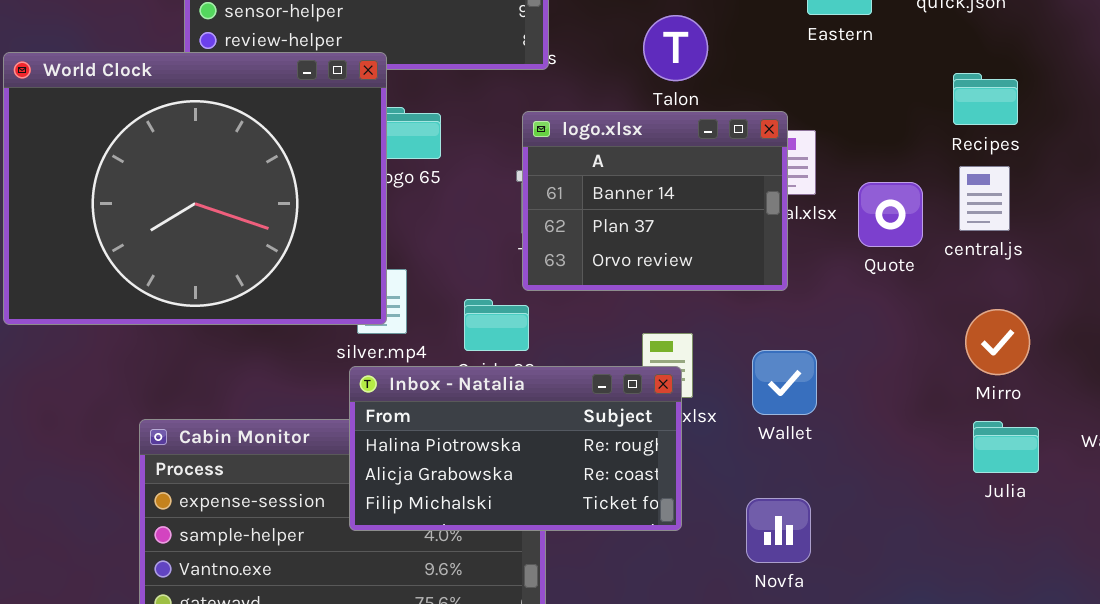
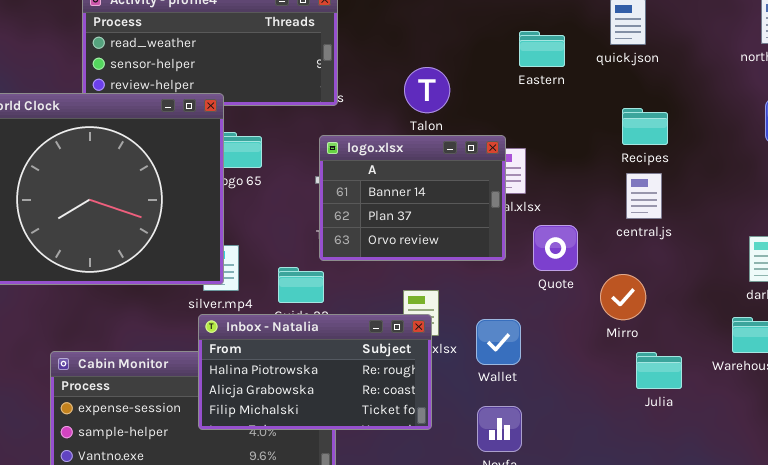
Quote: [858,182,923,247] -> [533,225,578,271], moved
Mirro: [965,309,1030,375] -> [600,274,646,320], moved
Wallet: [752,350,817,415] -> [476,319,521,365], moved

